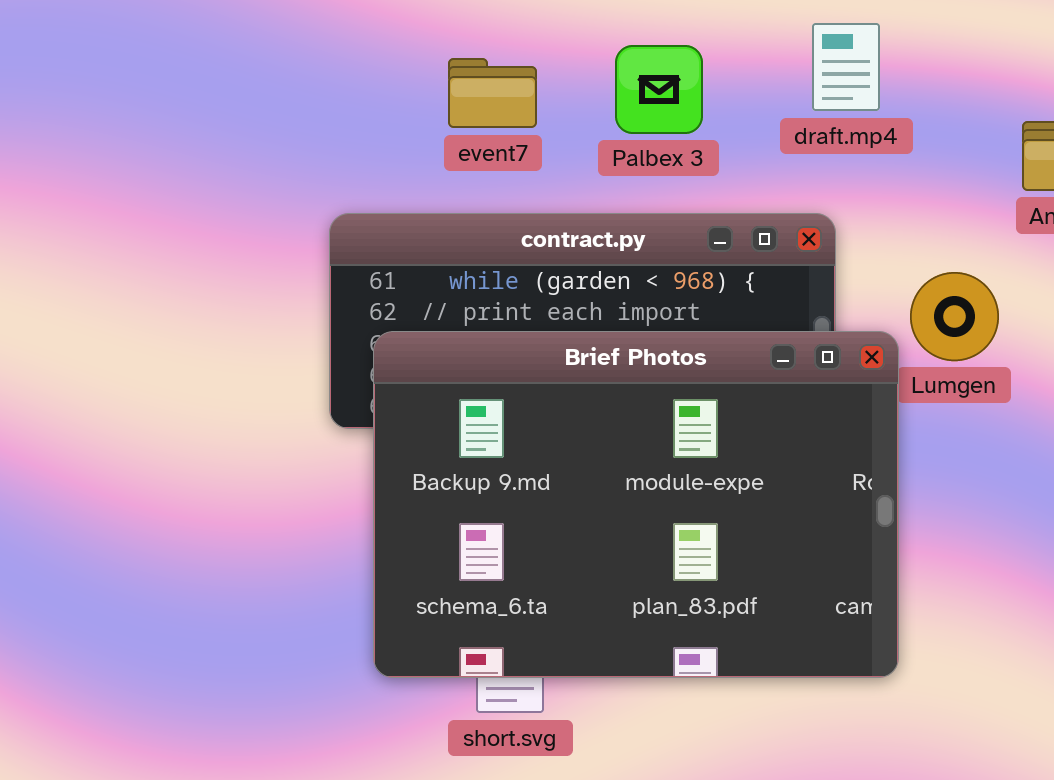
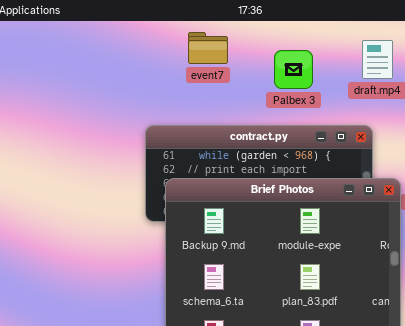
event7: [448,58,537,128] -> [188,32,228,64], moved

